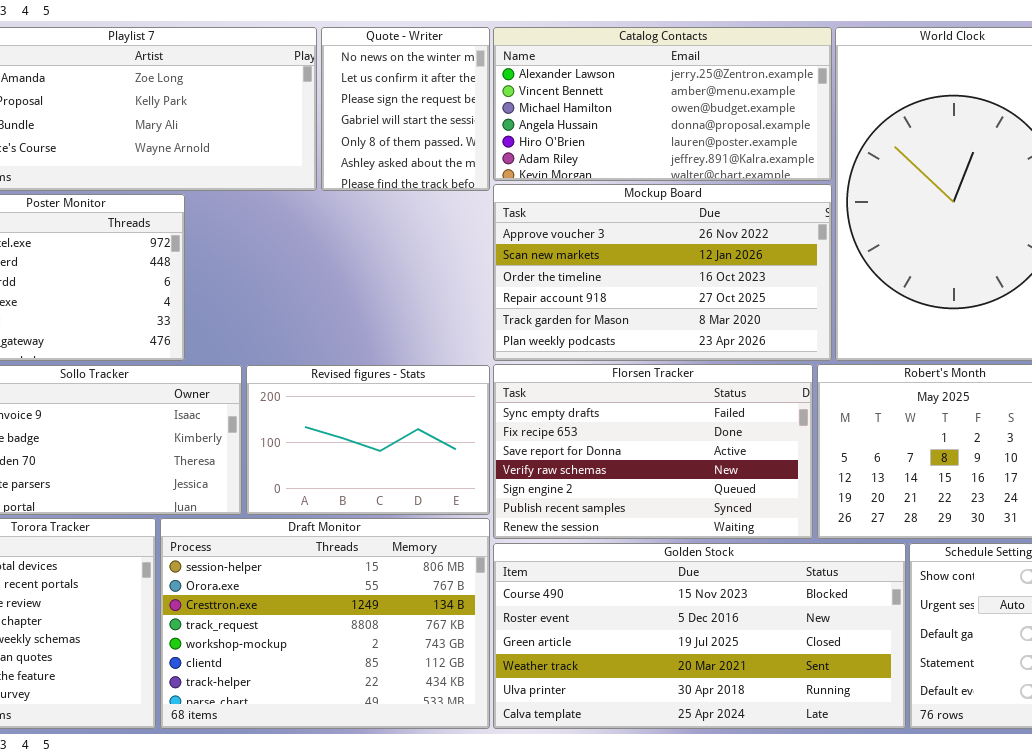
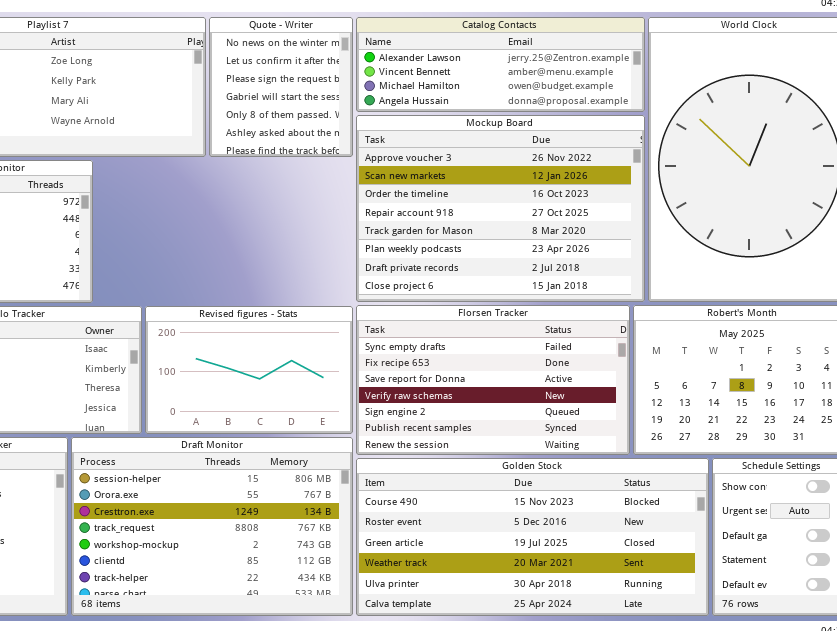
Catalog Contacts: [493,27,832,181] -> [356,17,645,112], resized
Mockup Board: [493,184,832,361] -> [356,115,645,302], resized

